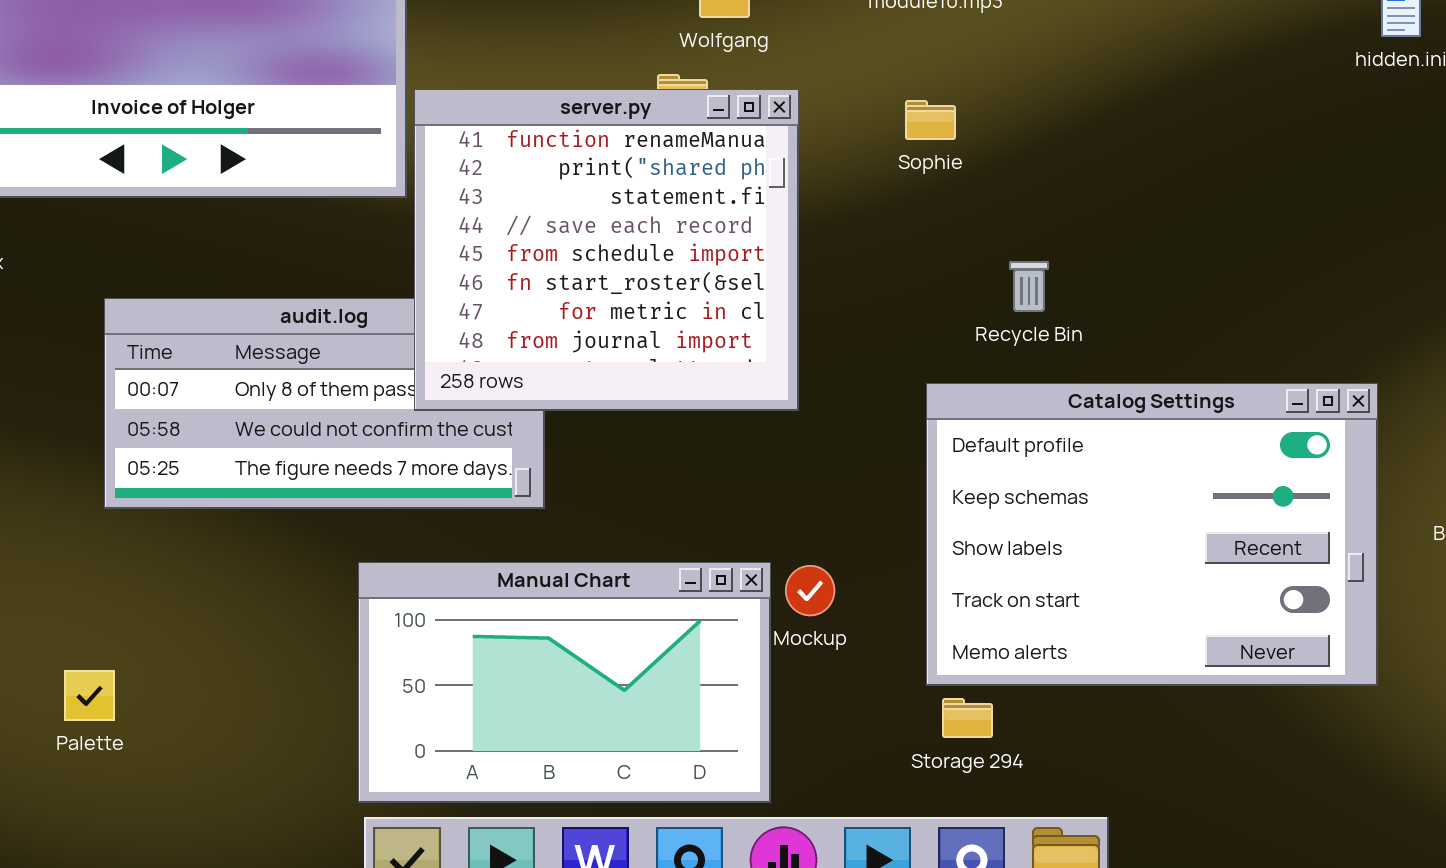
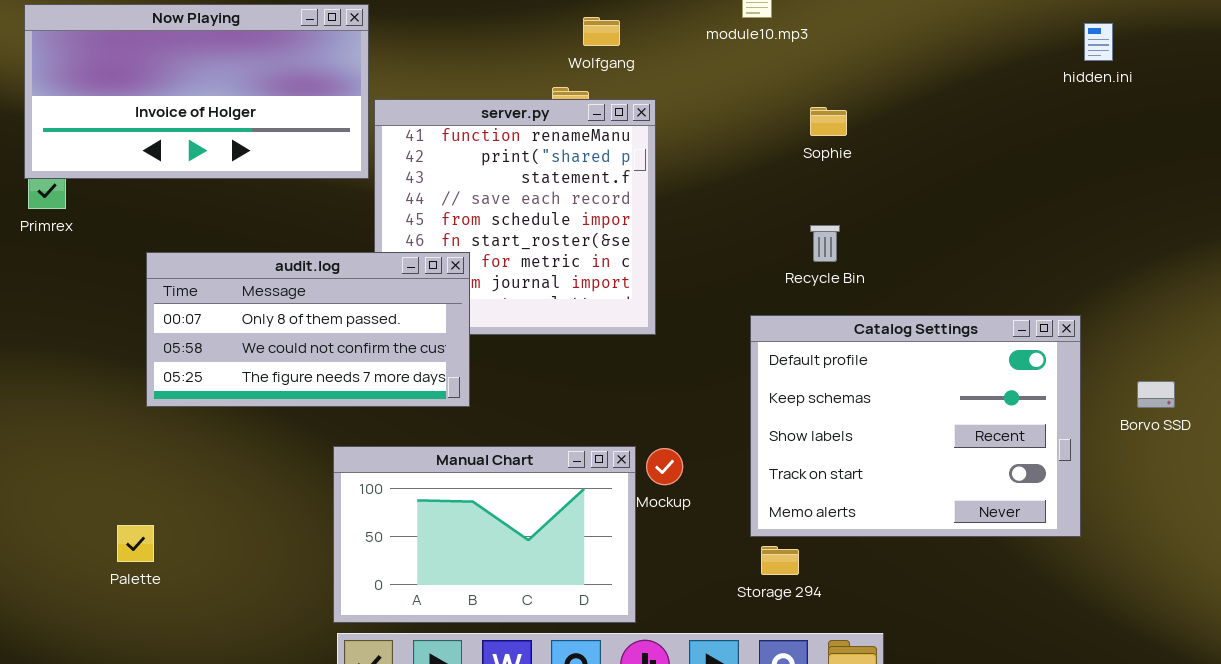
Sophie: [905,100,956,140] -> [810,107,847,136], moved
audit.log: [104,298,545,509] -> [146,252,470,407], raised

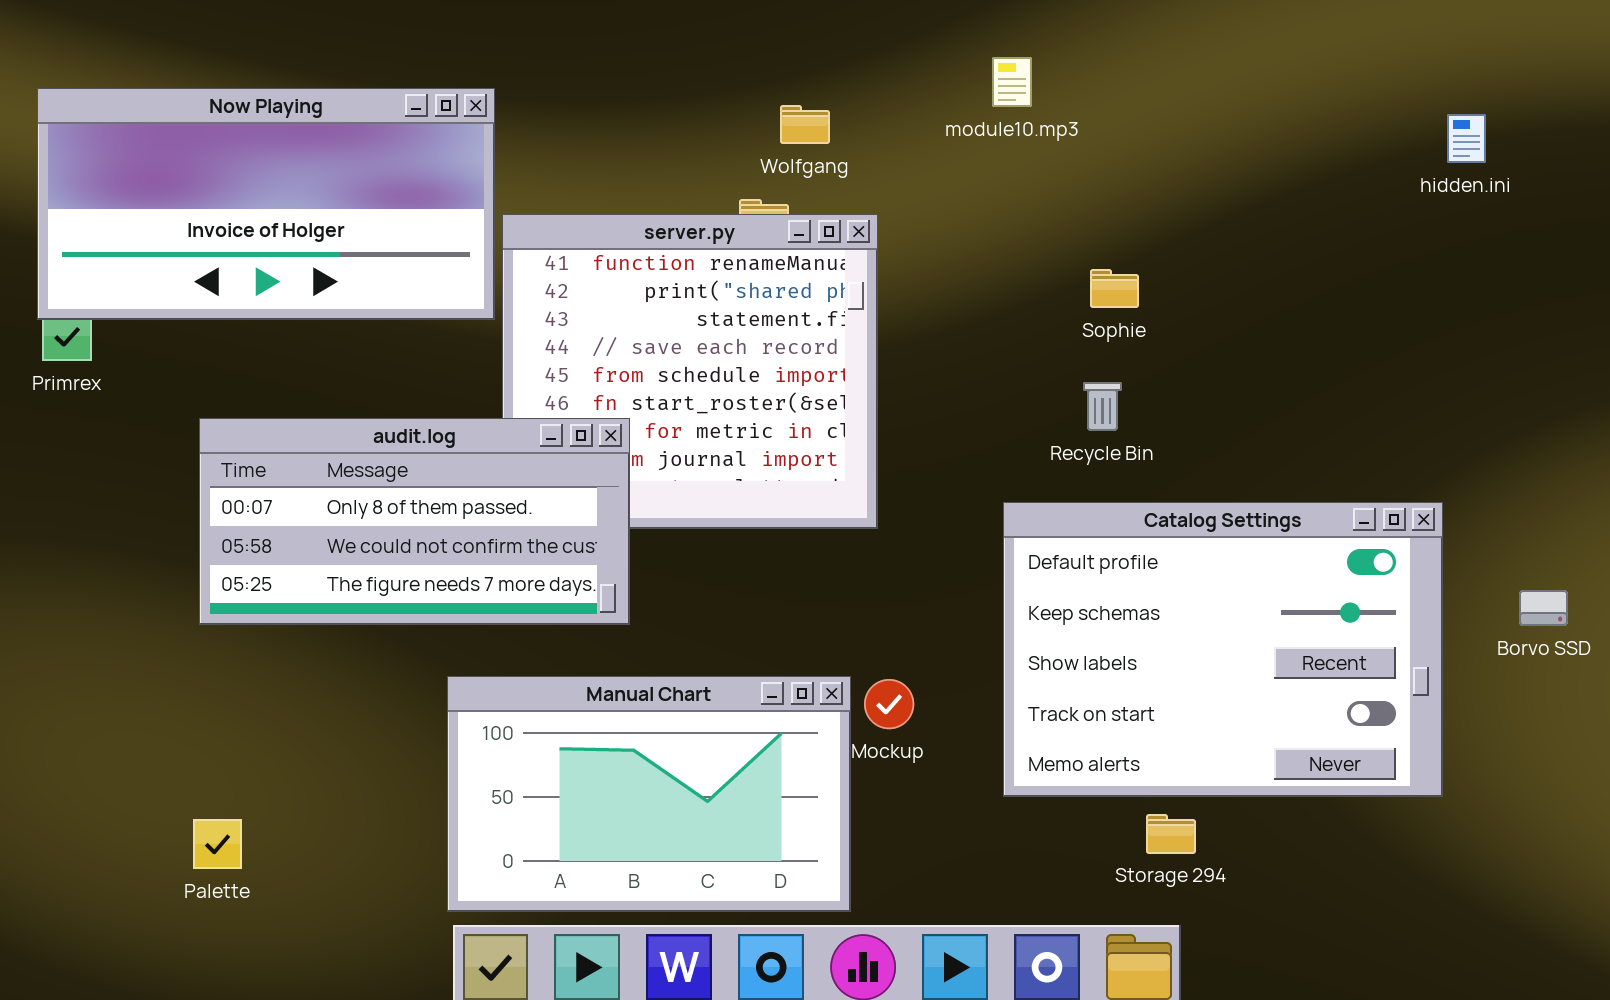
Sophie: [810,107,847,136] -> [1090,269,1139,308], moved
Palette: [117,525,154,562] -> [193,819,242,869], moved
Storage 294: [761,546,799,575] -> [1146,814,1196,854], moved

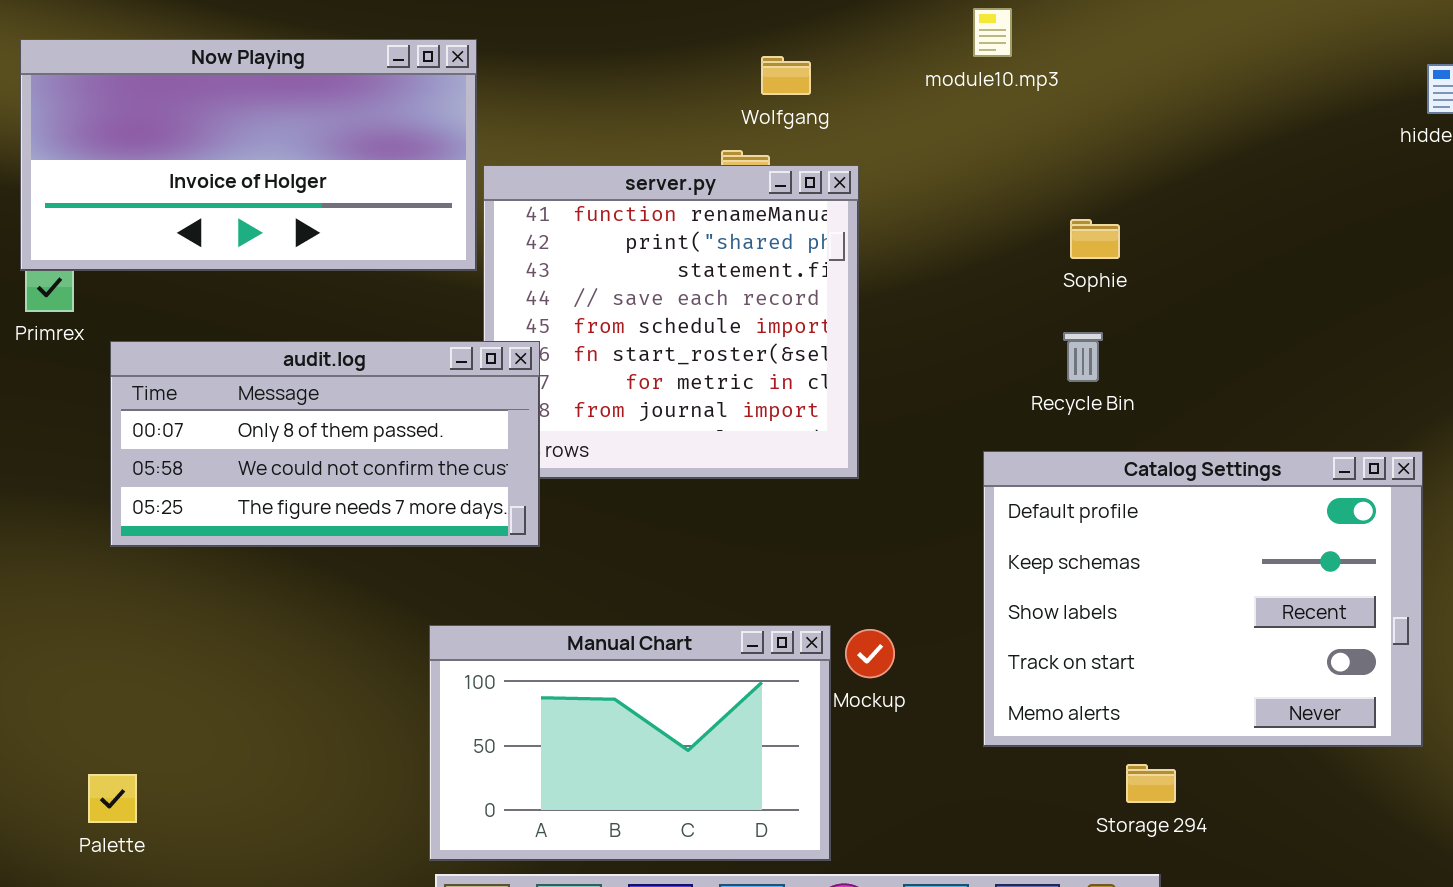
audit.log: [199,418,630,625] -> [110,341,540,547], moved
Palette: [193,819,242,869] -> [88,774,137,823], moved

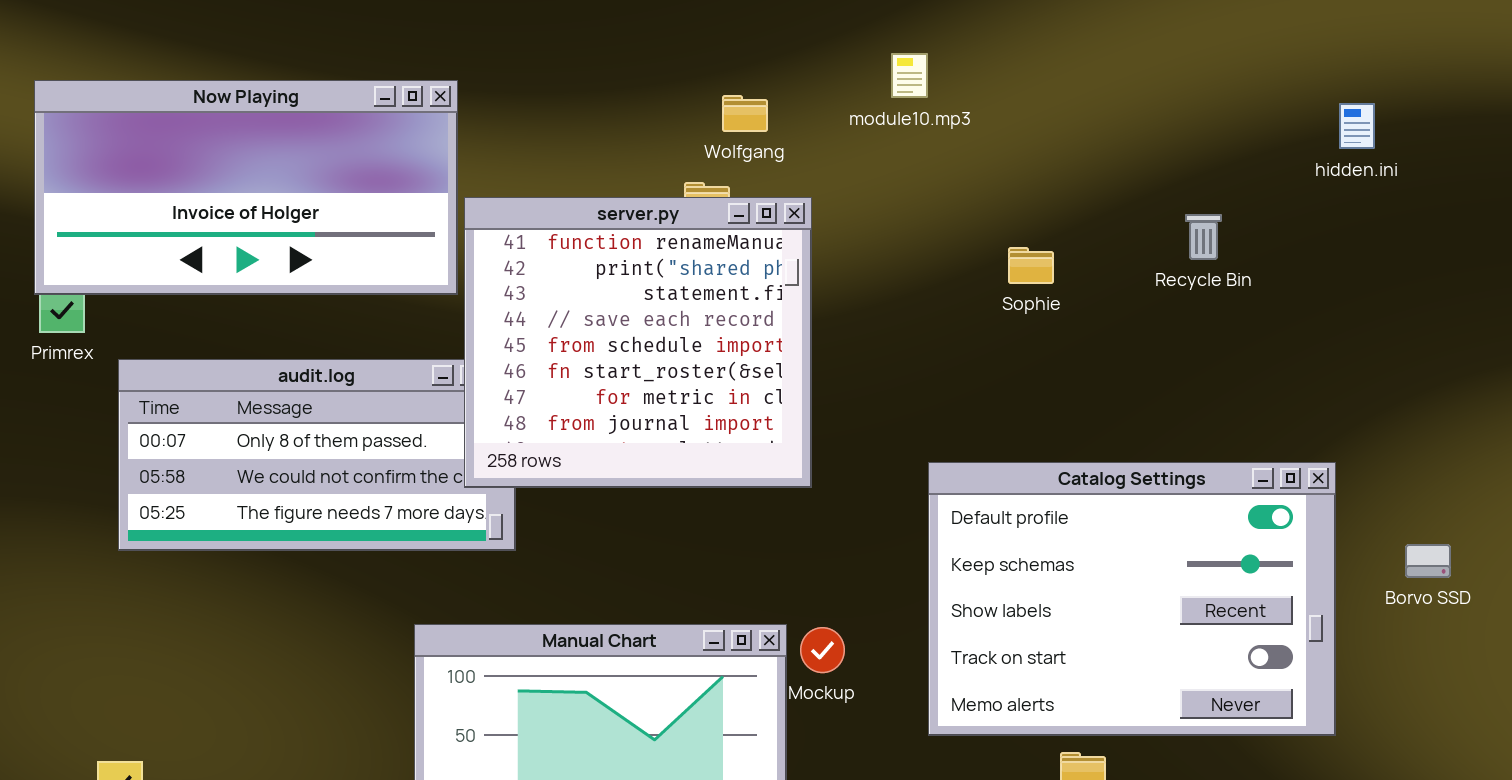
module10.mp3: [973,8,1012,57] -> [891,53,928,98], moved
server.py: [483,165,859,479] -> [464,197,812,488], raised
Recycle Bin: [1063,332,1103,382] -> [1185,214,1222,260], moved

